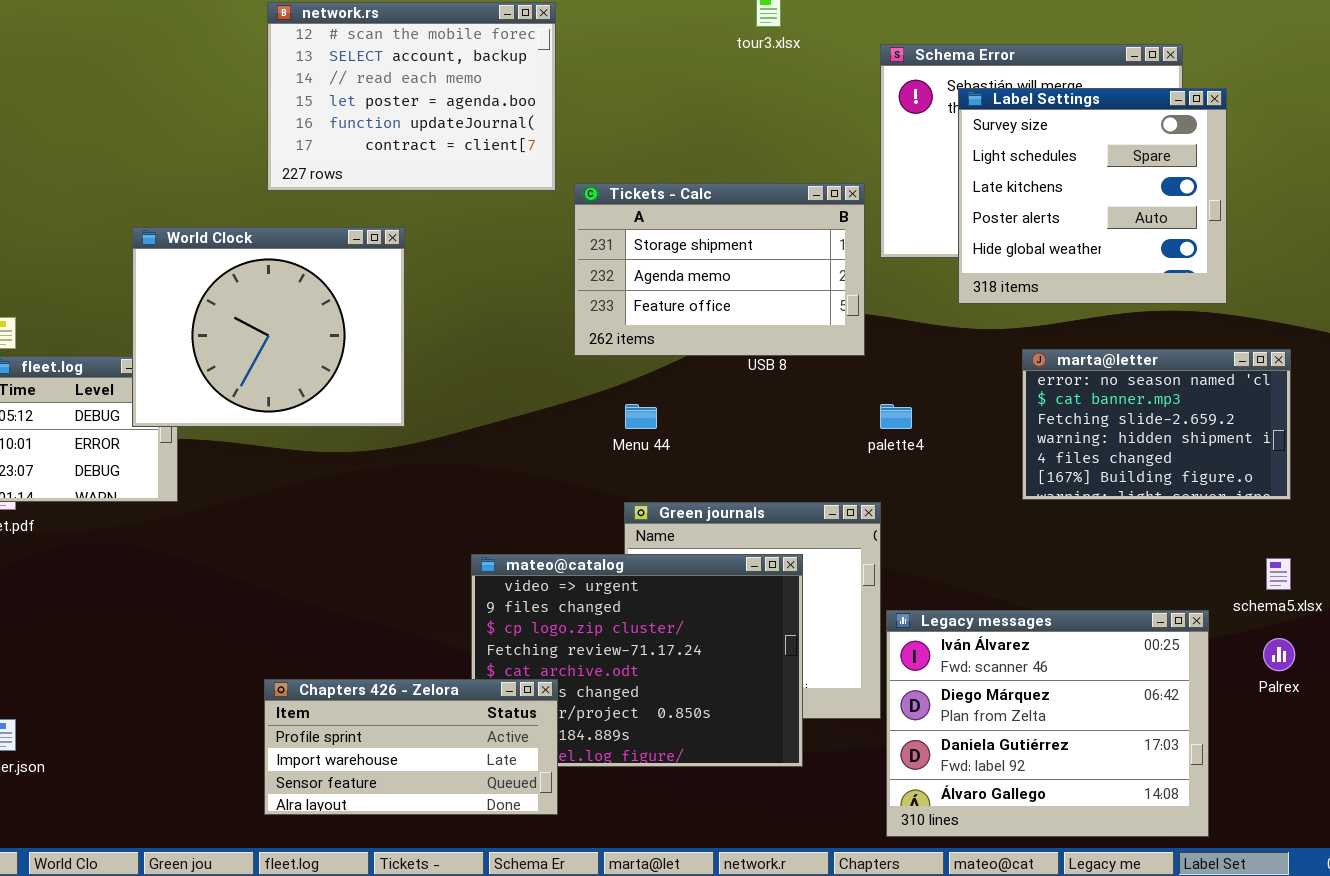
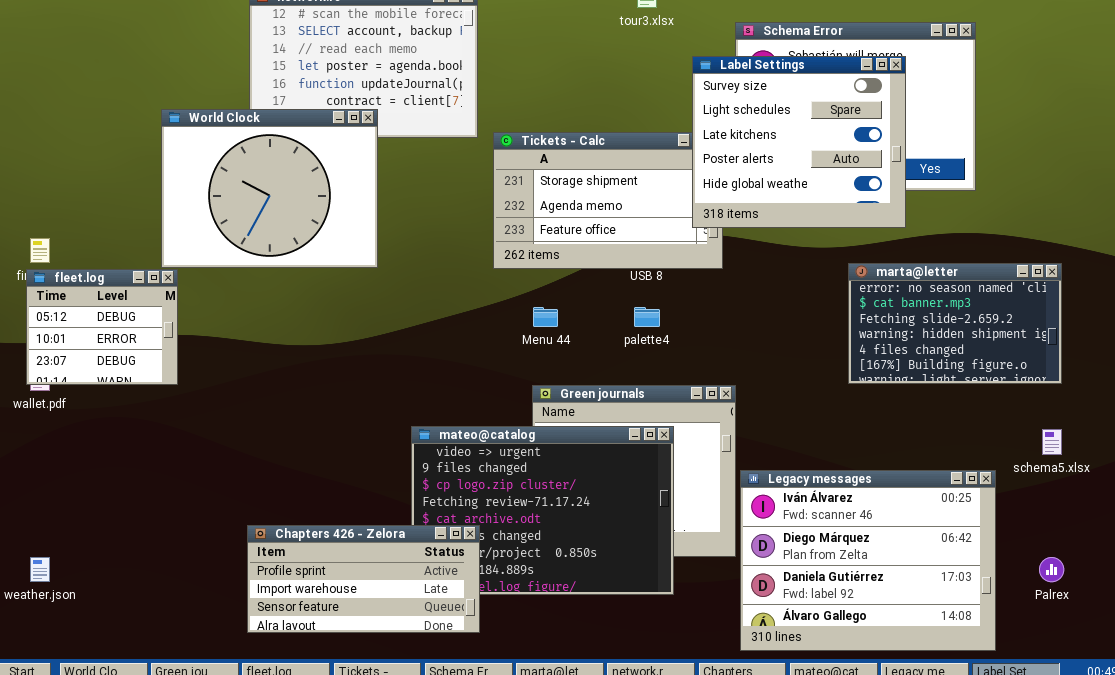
Label Settings: [958,88,1227,304] -> [692,56,906,228], moved
World Clock: [132,227,405,427] -> [161,109,378,268], moved
palette4: [880,404,912,429] -> [634,307,660,327], moved
Palrex: [1263,638,1295,671] -> [1039,557,1064,582], moved

